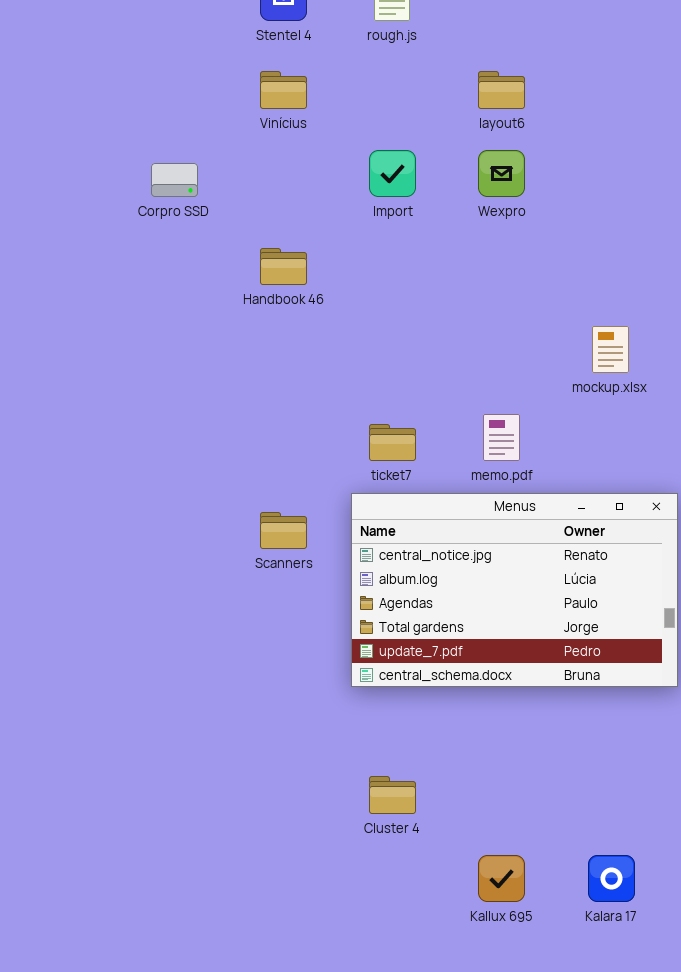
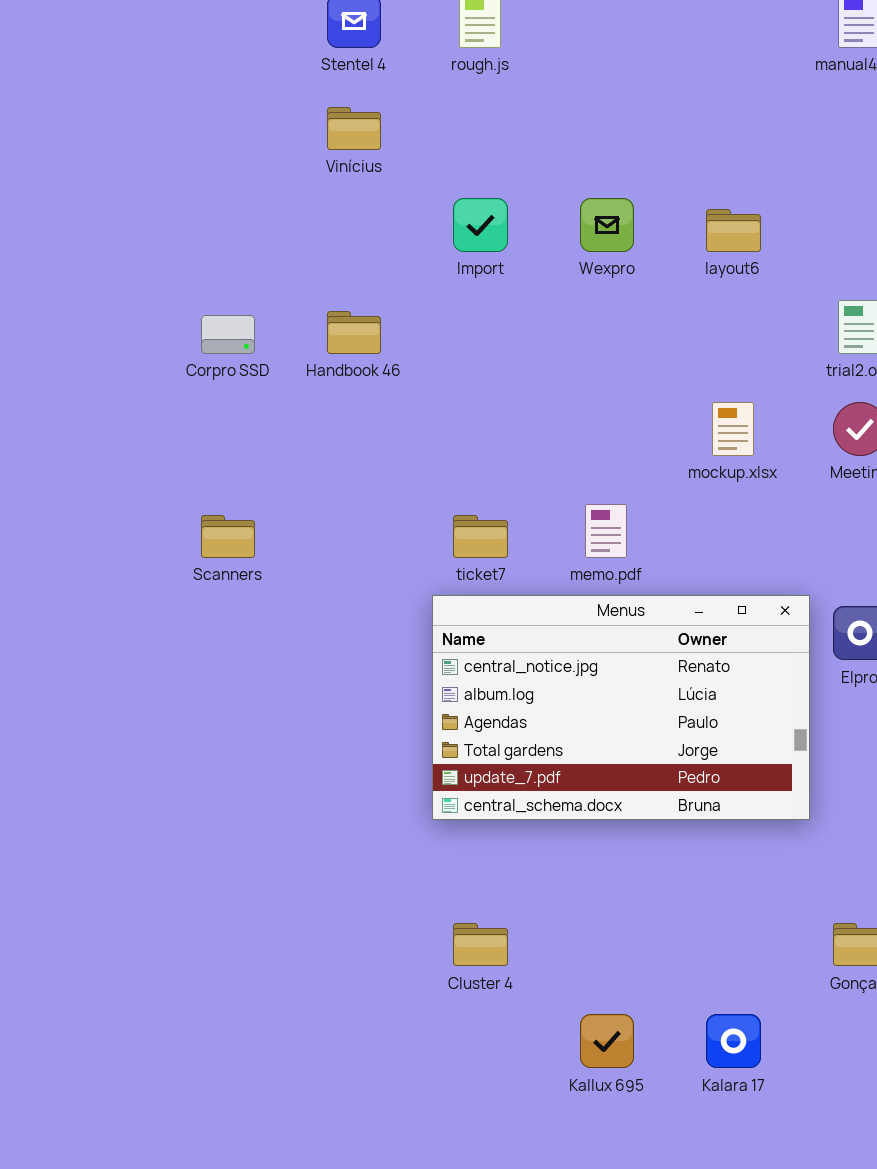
layout6: [478,71,525,109] -> [706,209,761,252], moved
Corpro SSD: [151,163,198,197] -> [201,315,255,354], moved
Scanners: [260,512,307,549] -> [201,515,255,558], moved

